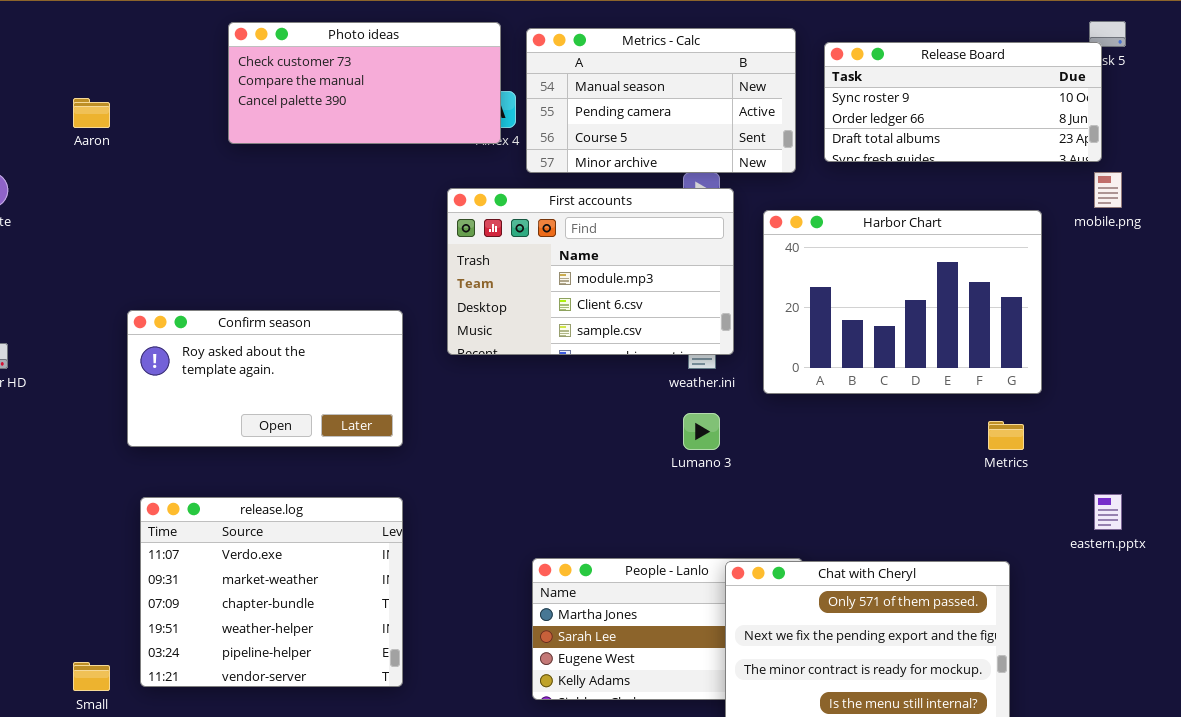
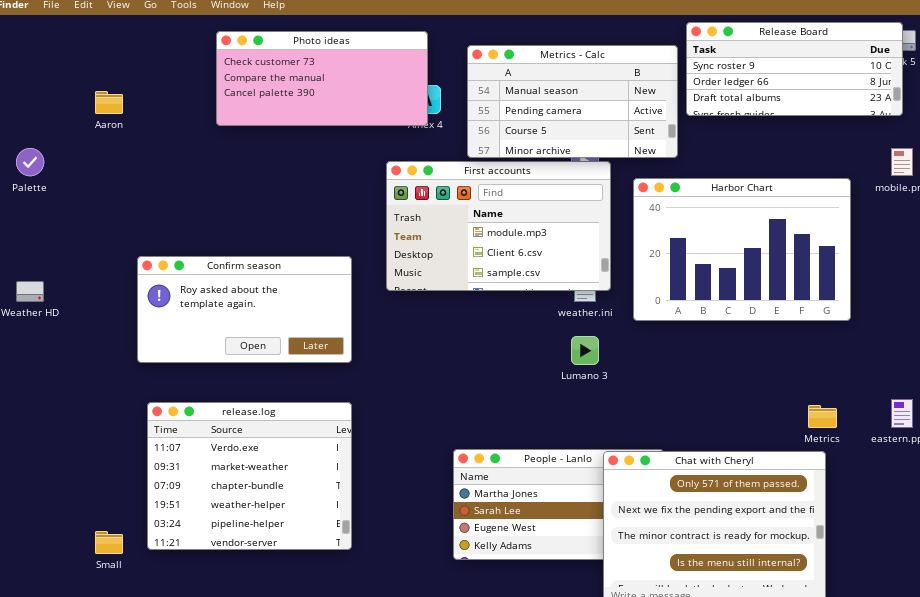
Metrics - Calc: [526,28,796,173] -> [467,45,678,158], moved
Release Board: [824,42,1102,162] -> [686,22,903,116], moved
Metrics: [988,421,1024,450] -> [808,405,837,428], moved

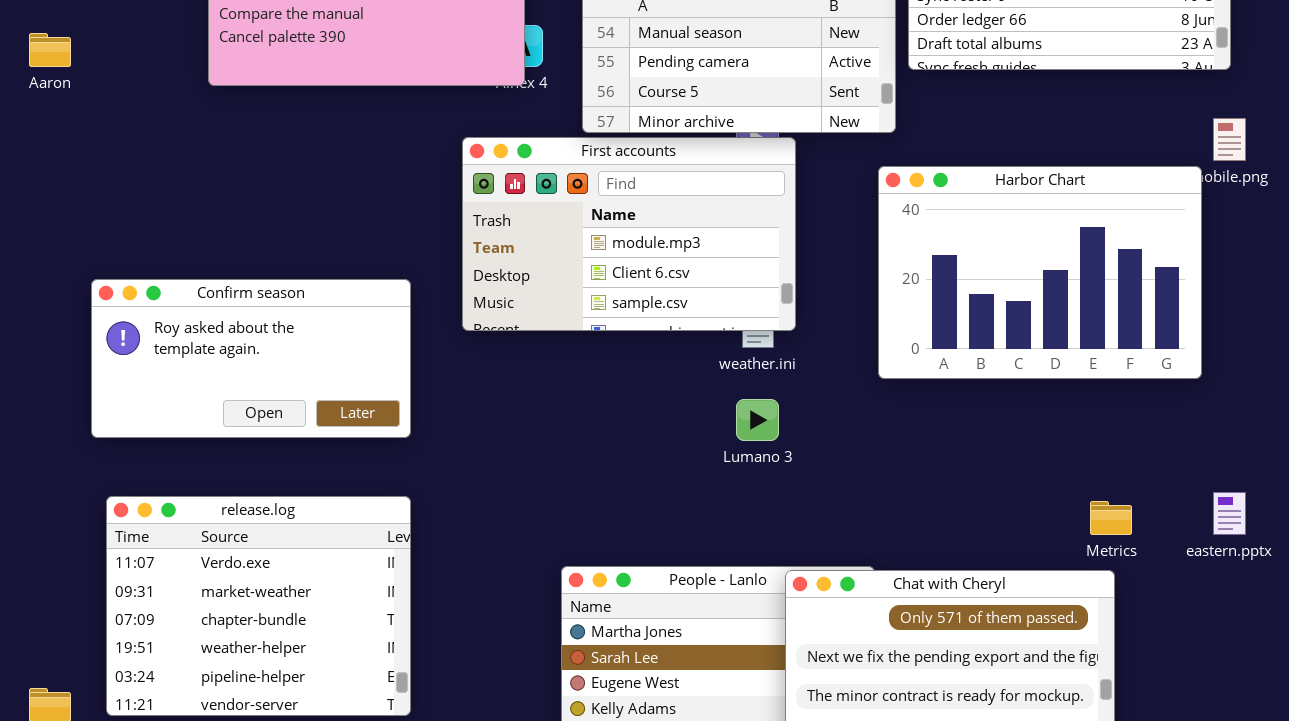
Harbor Chart: [633,178,851,321] -> [878,166,1202,379], moved

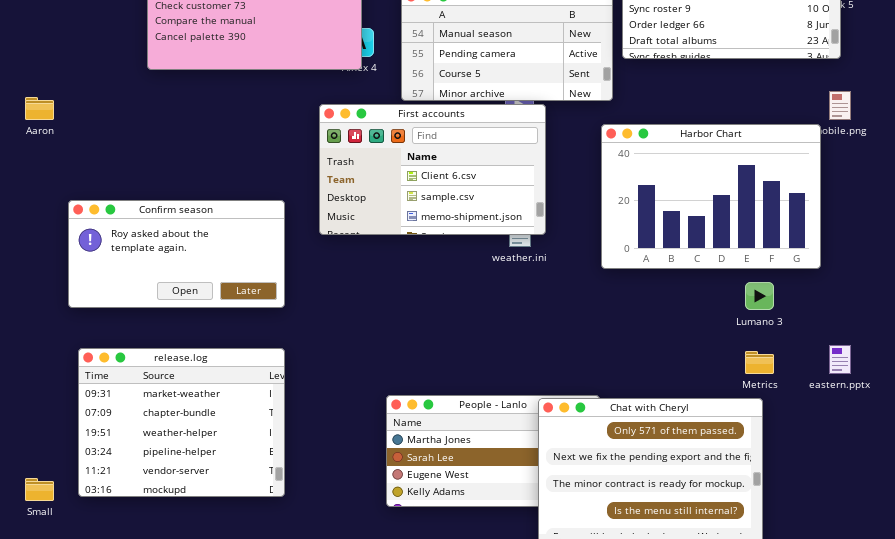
Aaron: [29,33,71,67] -> [25,97,54,120], moved
First accounts: [462,137,796,331] -> [319,104,546,235], scrolled down 1 row
Lumano 3: [736,399,779,441] -> [745,282,774,310], moved
release.log: [106,496,411,716] -> [78,348,285,497], scrolled down 1 row

